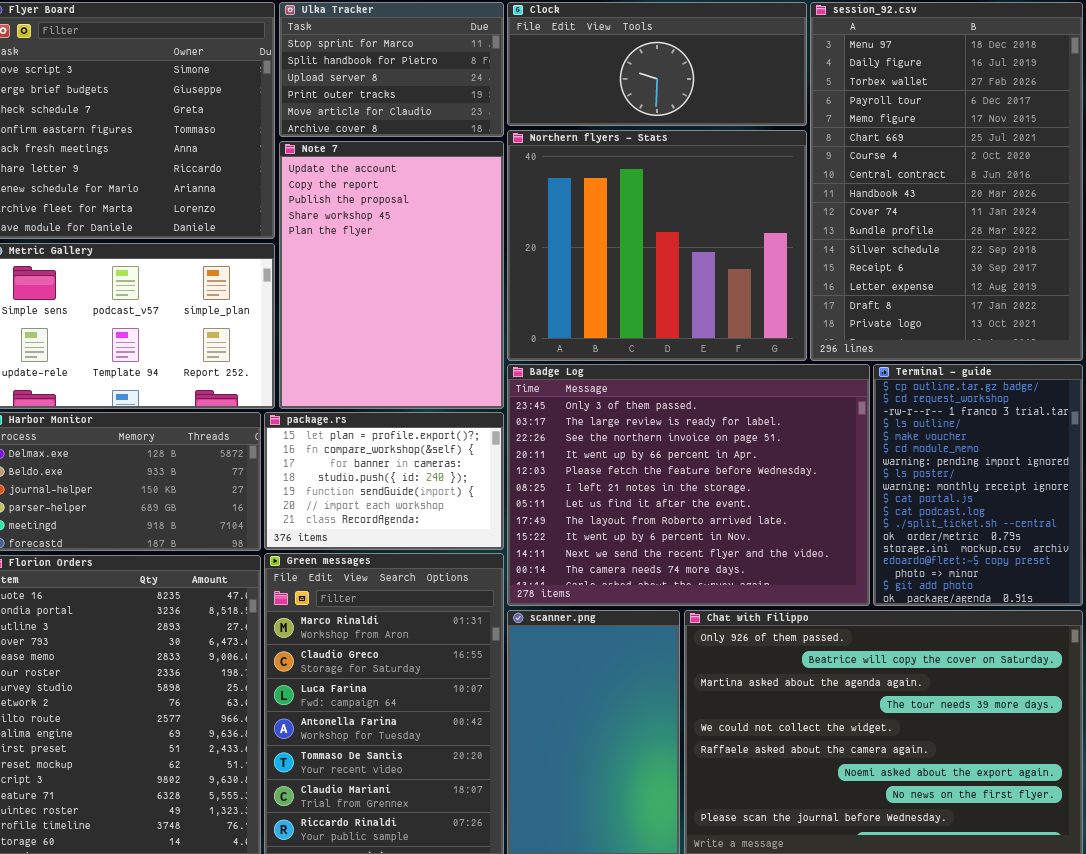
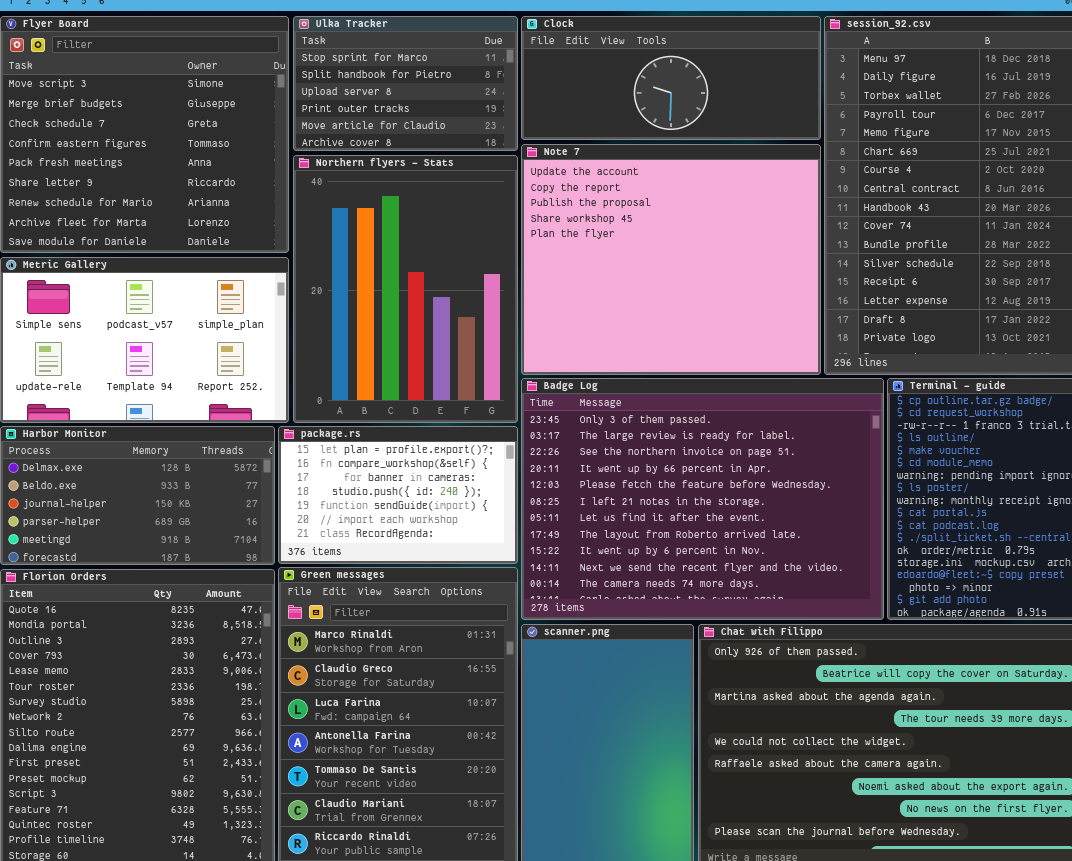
Northern flyers - Stats: [507,130,807,361] -> [293,155,518,423], moved, resized
Note 7: [279,141,504,409] -> [521,144,821,375], moved, resized

